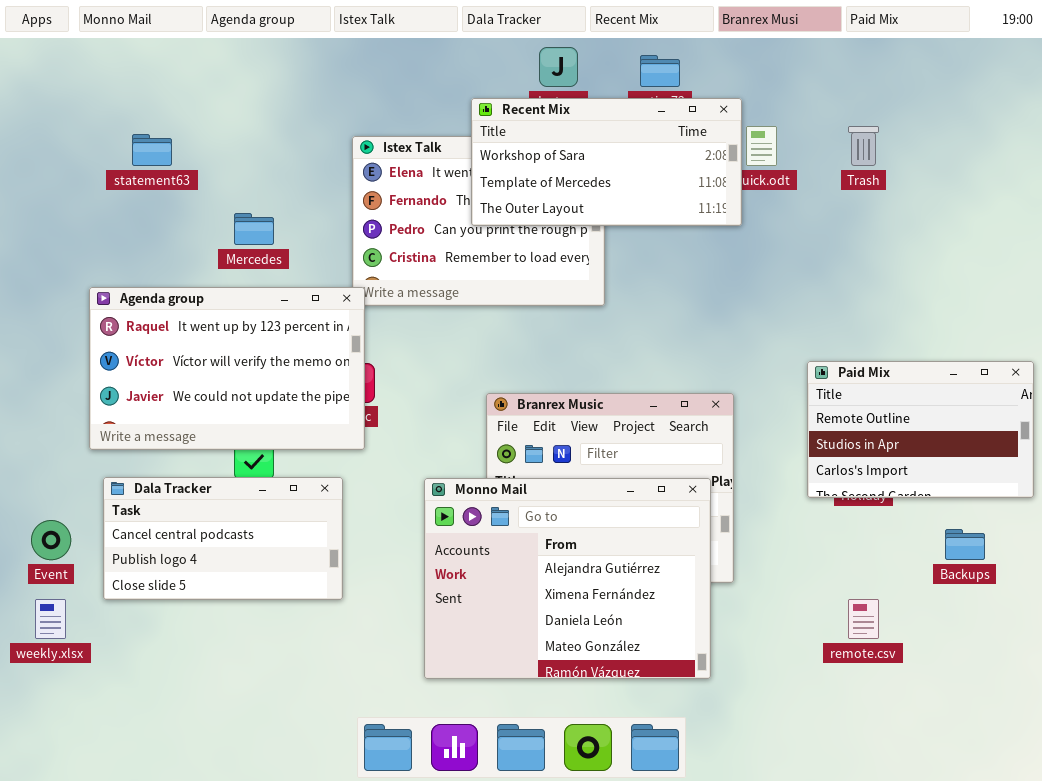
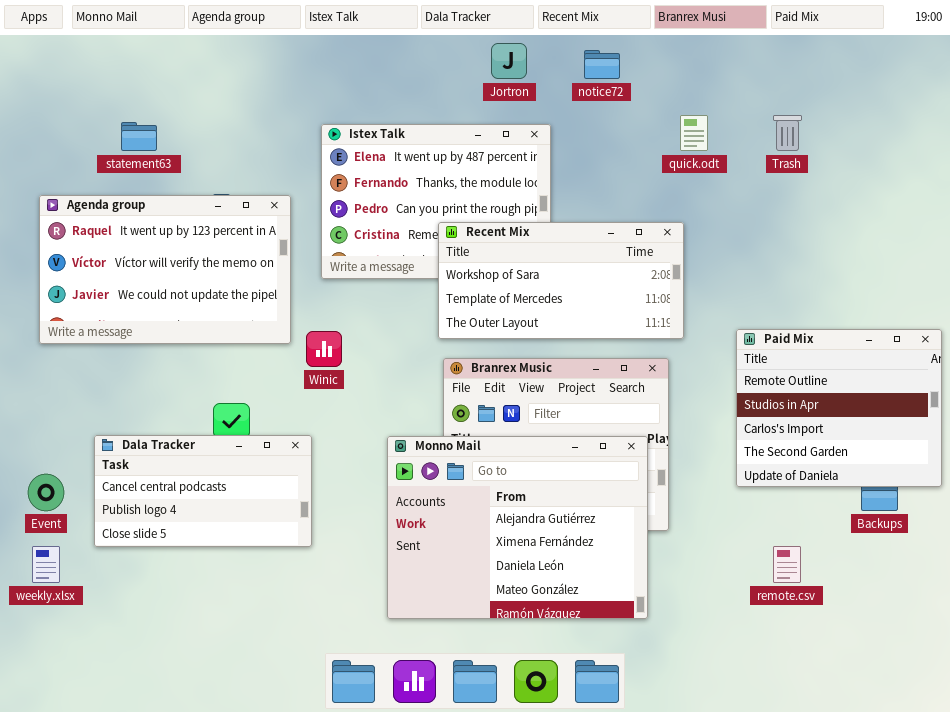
Recent Mix: [471,98,742,226] -> [438,222,684,339], moved
Agenda group: [89,287,365,450] -> [39,195,291,344], moved
Paid Mix: [807,361,1034,498] -> [736,329,942,487], resized

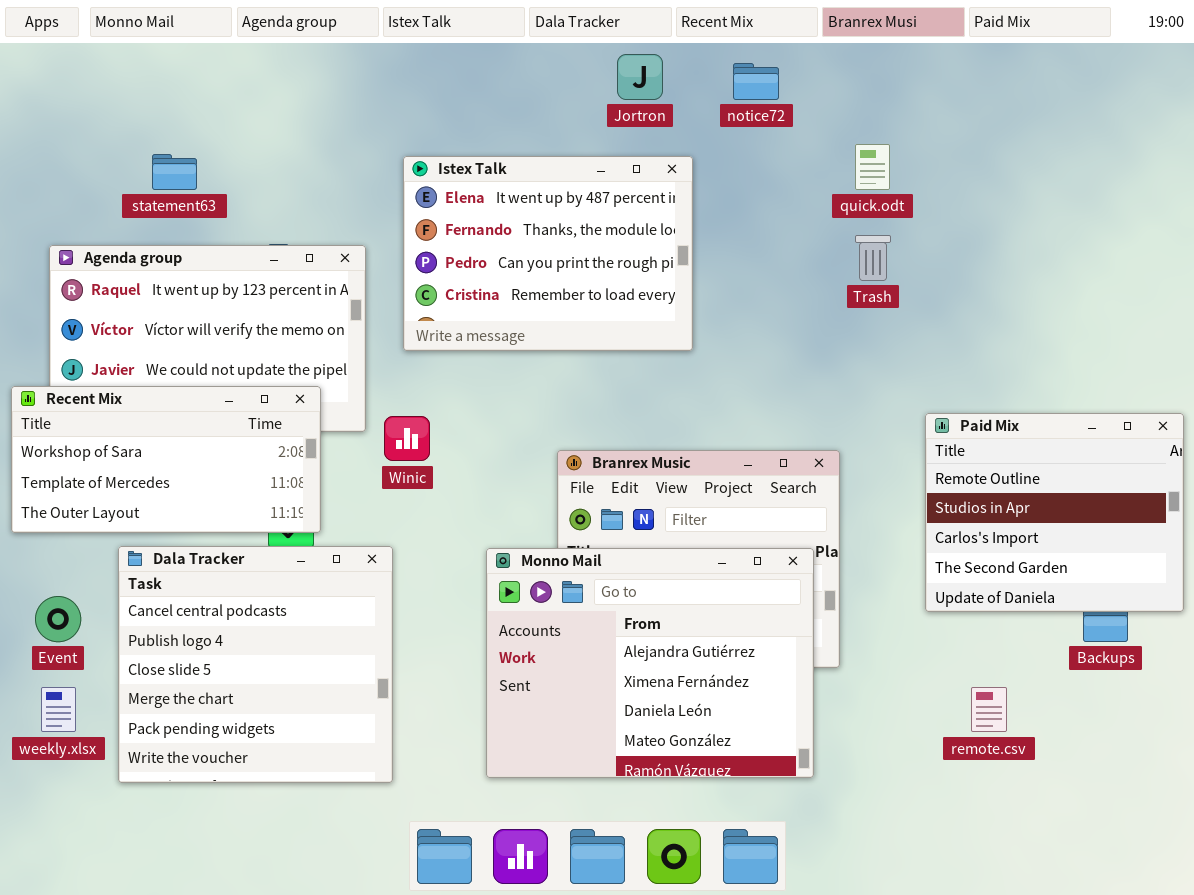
Trash: [773,115,802,151] -> [855,235,891,281], moved
Recent Mix: [438,222,684,339] -> [11,386,321,533], moved
Dala Tracker: [94,435,312,547] -> [118,546,393,783], resized

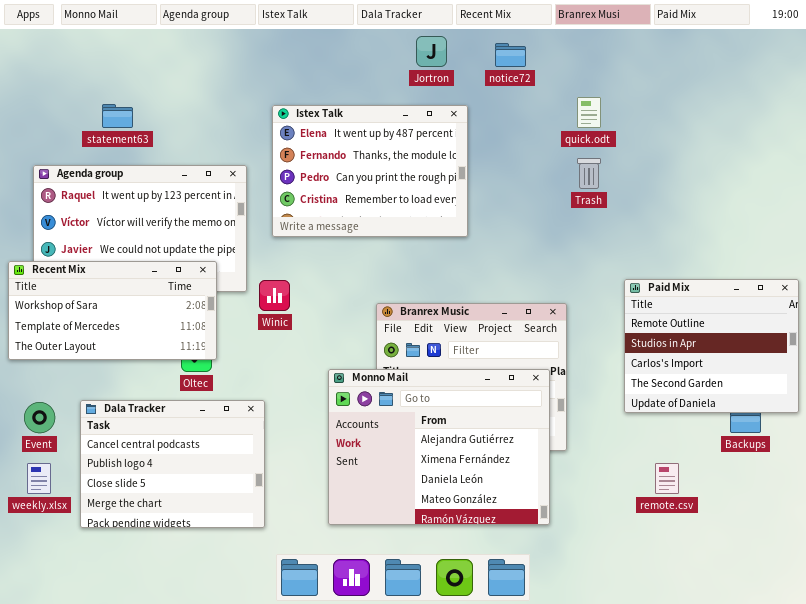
Dala Tracker: [118,546,393,783] -> [80,400,265,528], resized

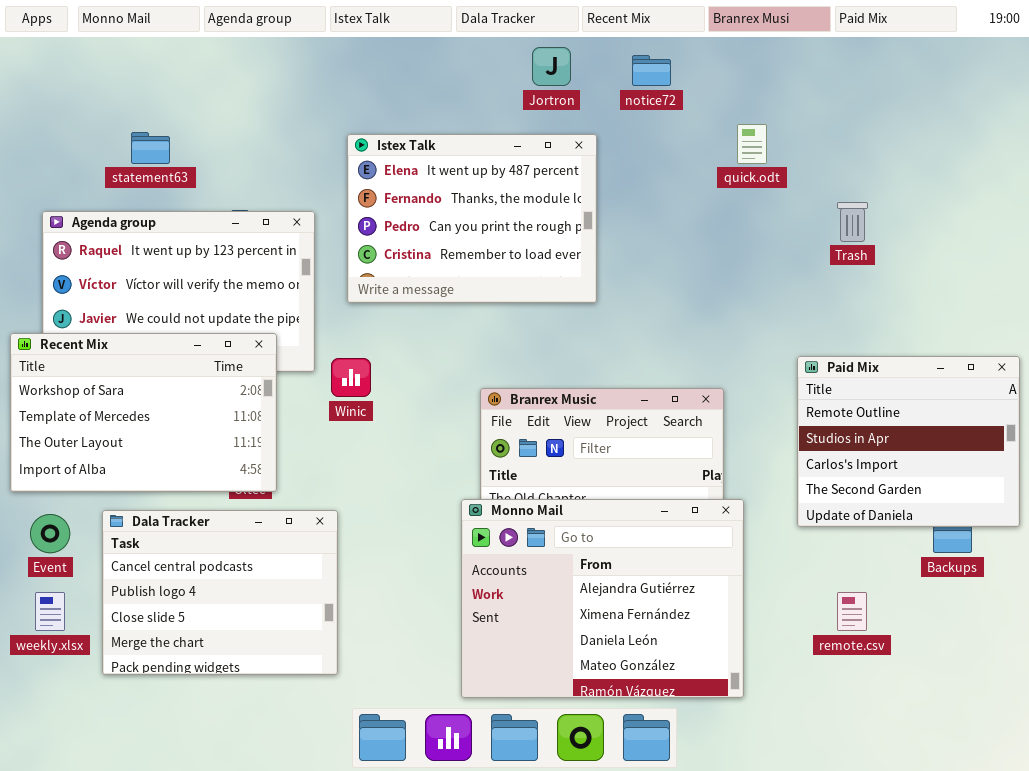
Trash: [577,158,601,189] -> [837,202,868,242], moved
Recent Mix: [8,261,217,360] -> [10,333,277,492], resized
Monno Mail: [328,369,550,525] -> [461,499,744,698], moved

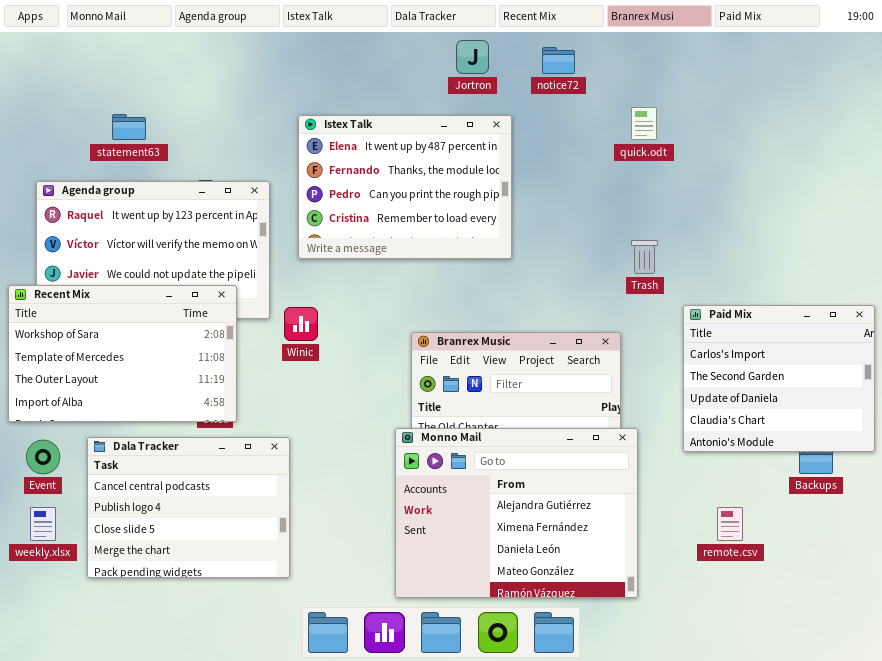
Trash: [837,202,868,242] -> [631,240,658,274], moved
Paid Mix: [797,356,1020,527] -> [683,305,875,452], scrolled down 2 rows

